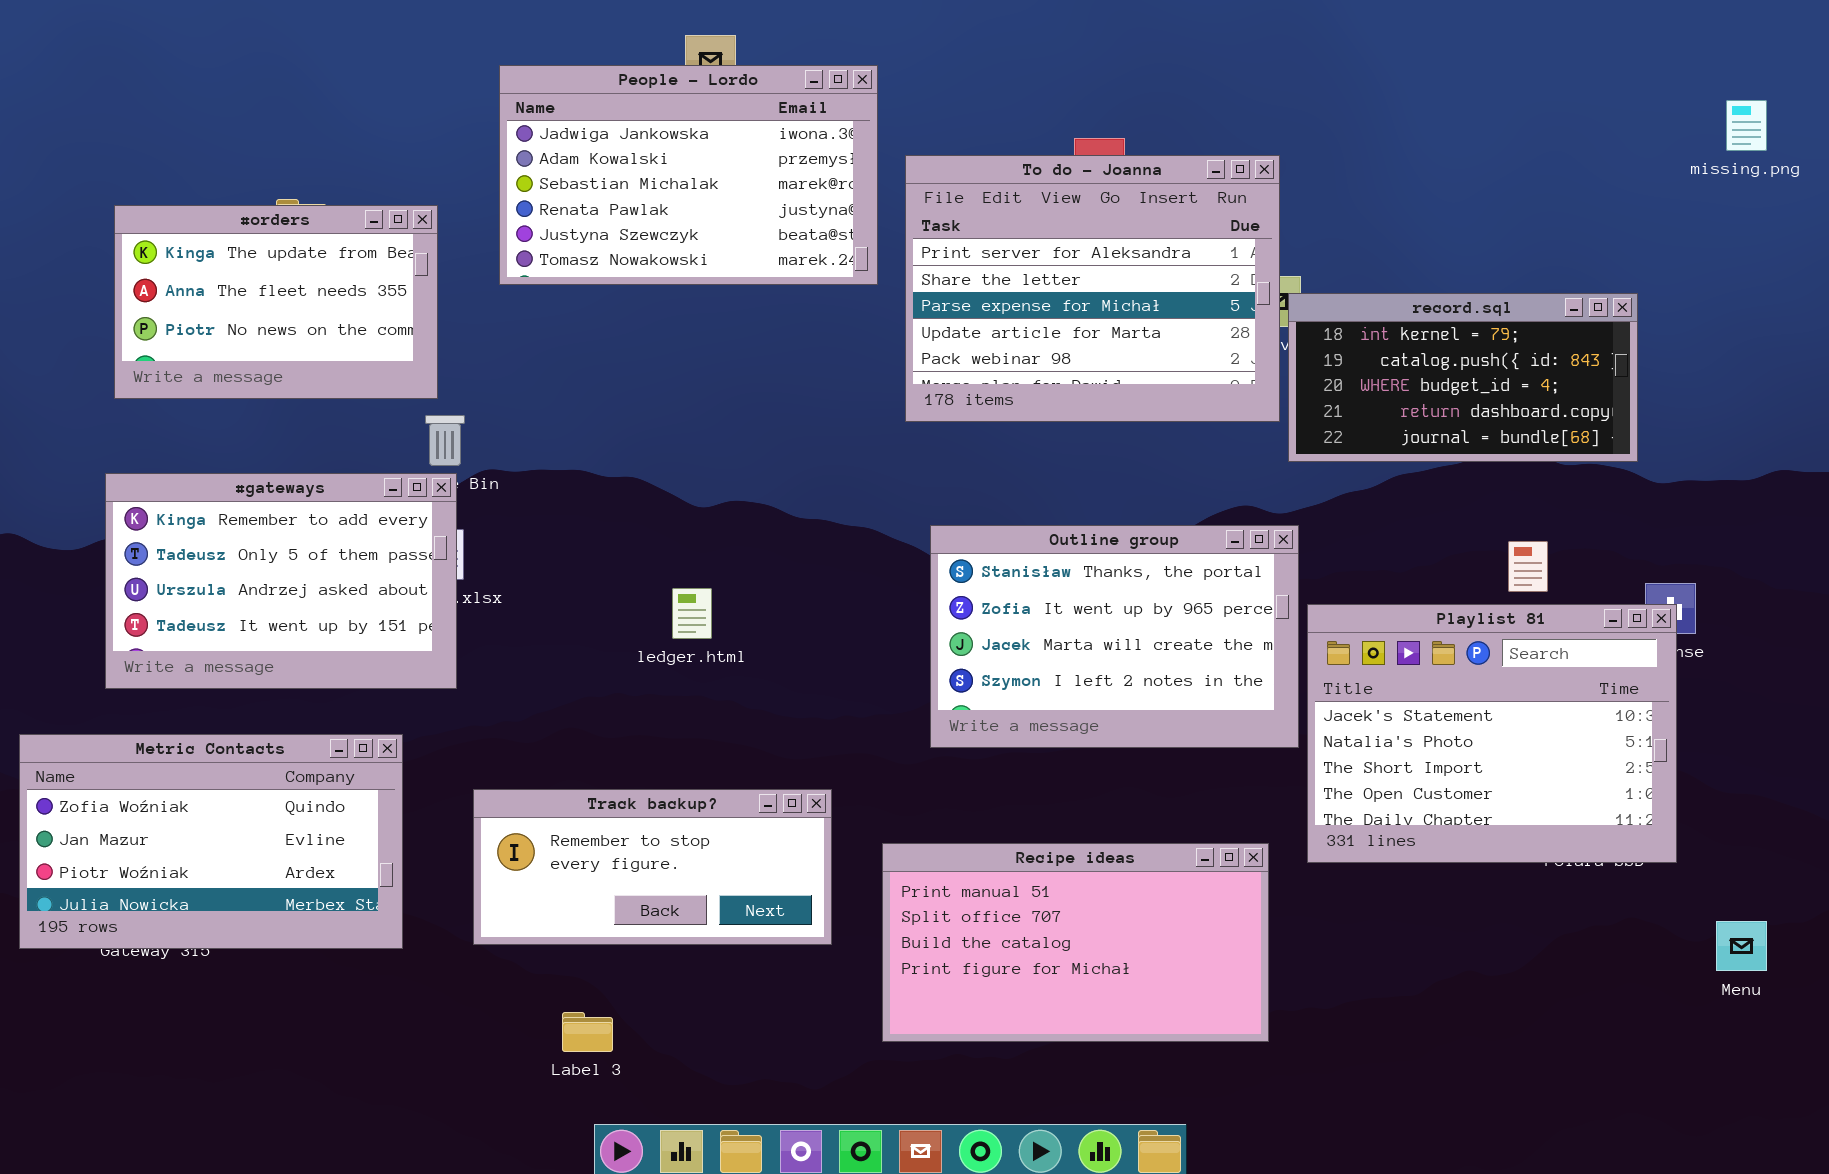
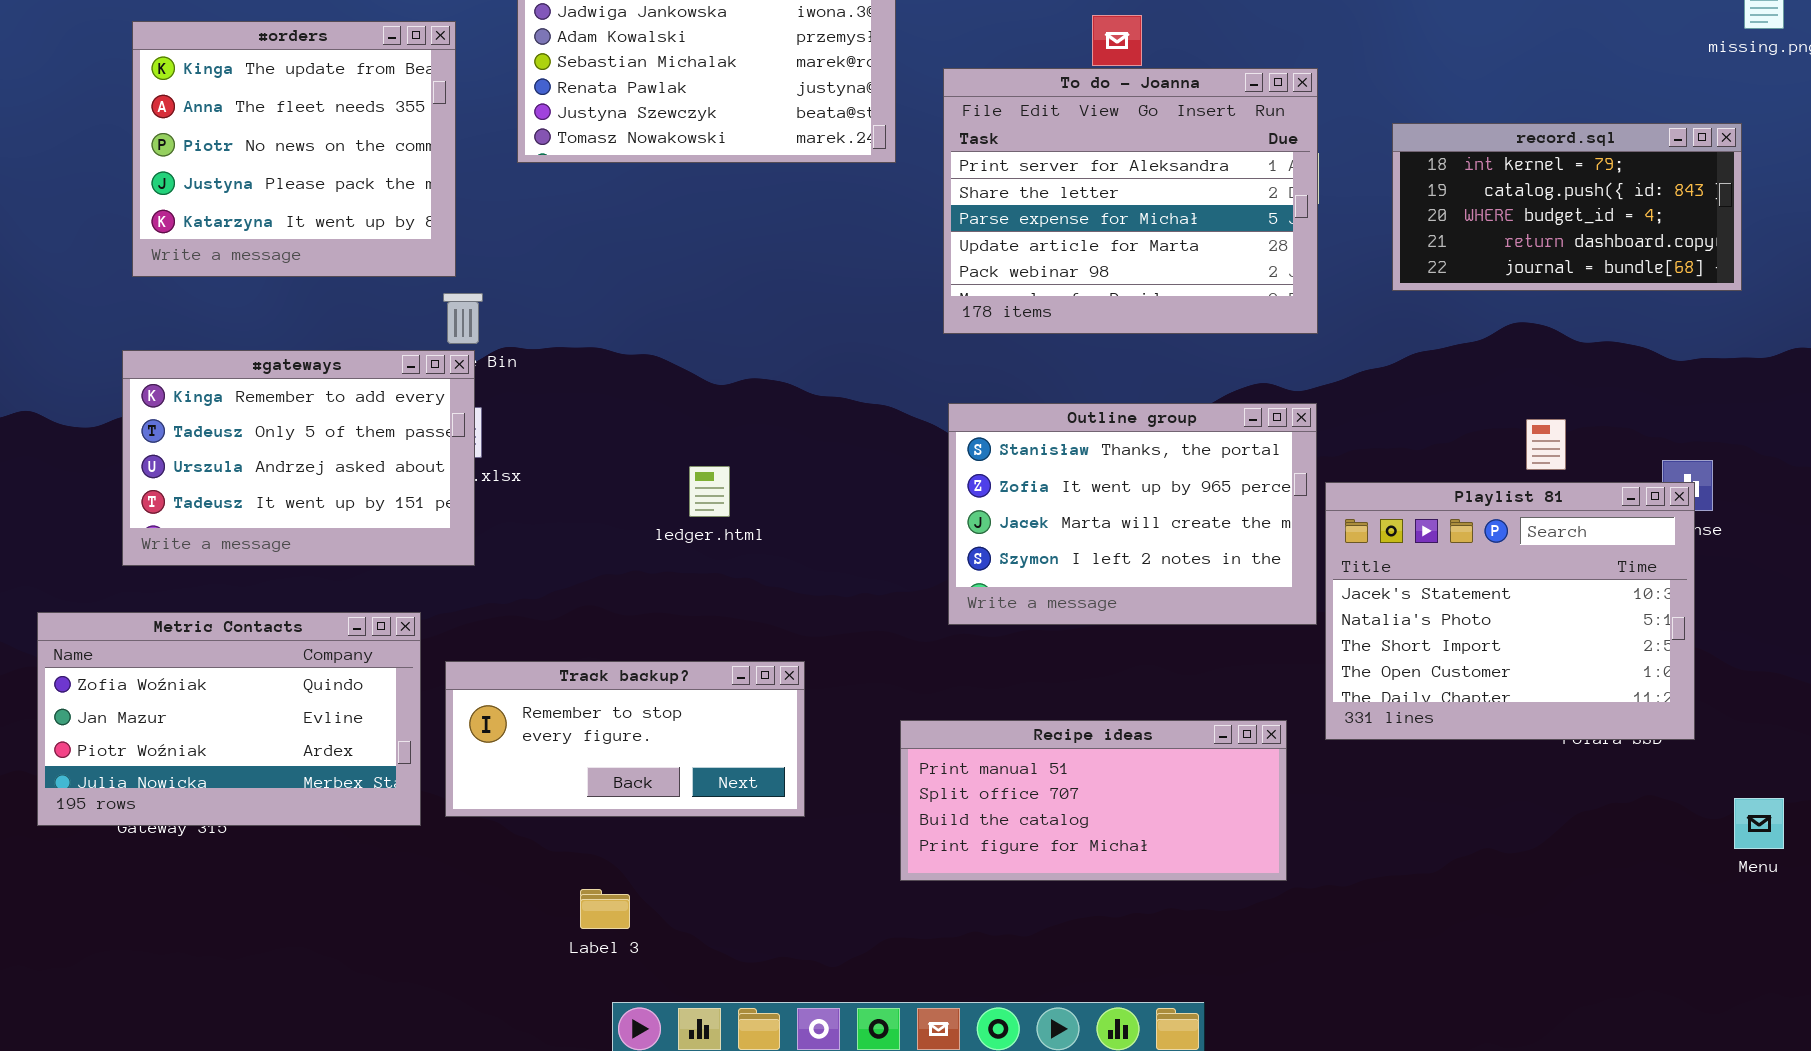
To do - Joanna: [905,155,1280,422] -> [943,68,1318,334], moved
#orders: [114,205,438,399] -> [132,21,456,277], resized
record.sql: [1288,293,1638,462] -> [1392,123,1742,291], moved
Track backup?: [473,789,832,945] -> [445,661,805,817], moved
Recipe ideas: [882,843,1269,1042] -> [900,720,1287,881], resized

